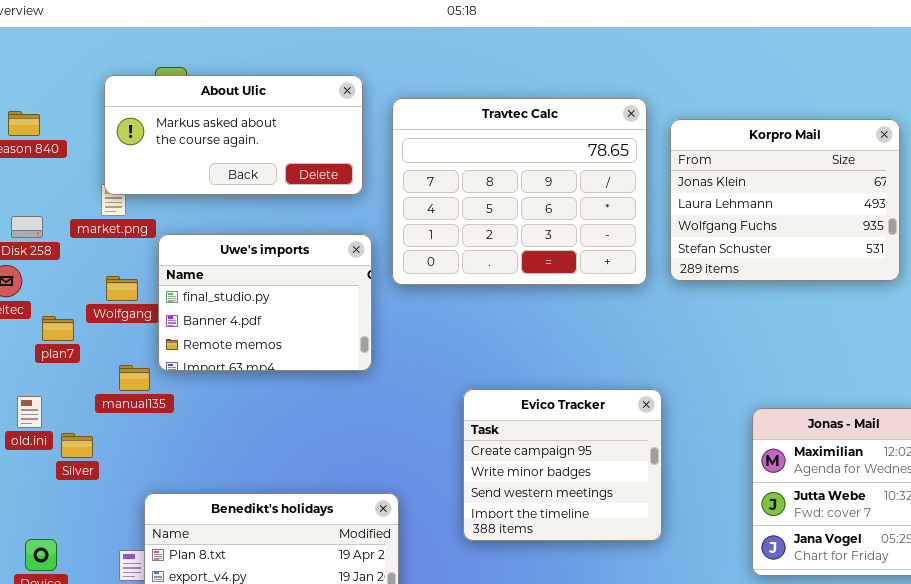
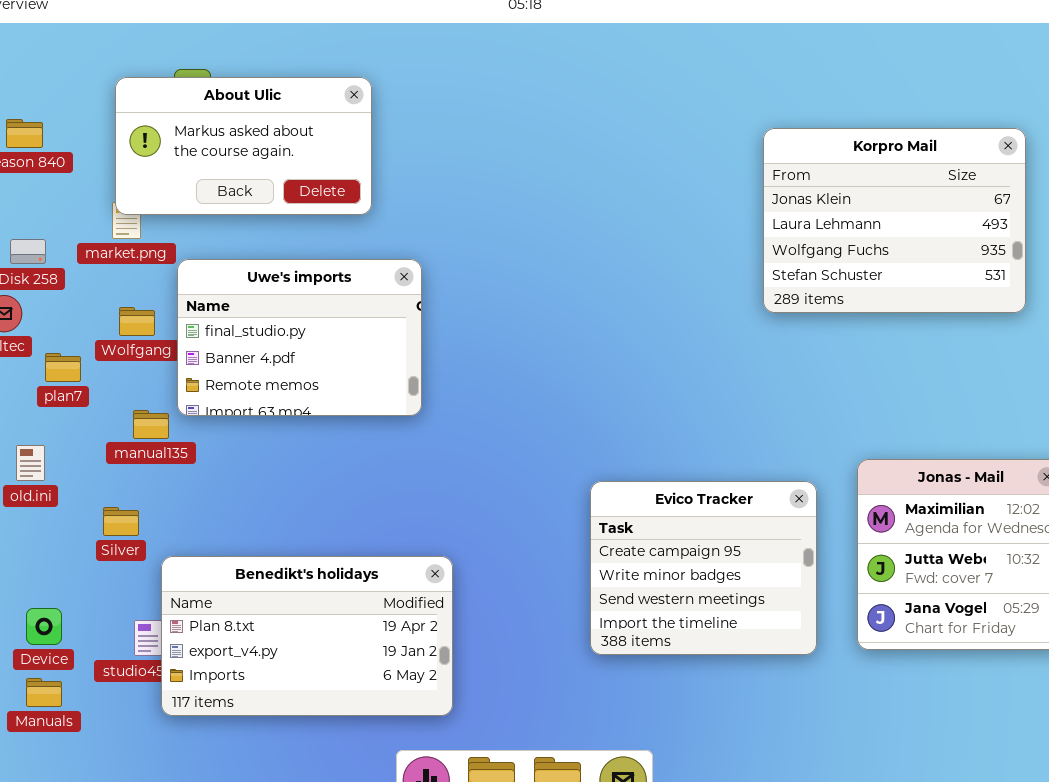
About Ulic: [104,75,363,195] -> [115,77,372,215], resized
Travtec Calc: [392,98,647,285] -> none, closed
Evico Tracker: [463,389,662,541] -> [590,481,817,655], moved
Silver: [61,433,93,458] -> [103,507,139,536], moved

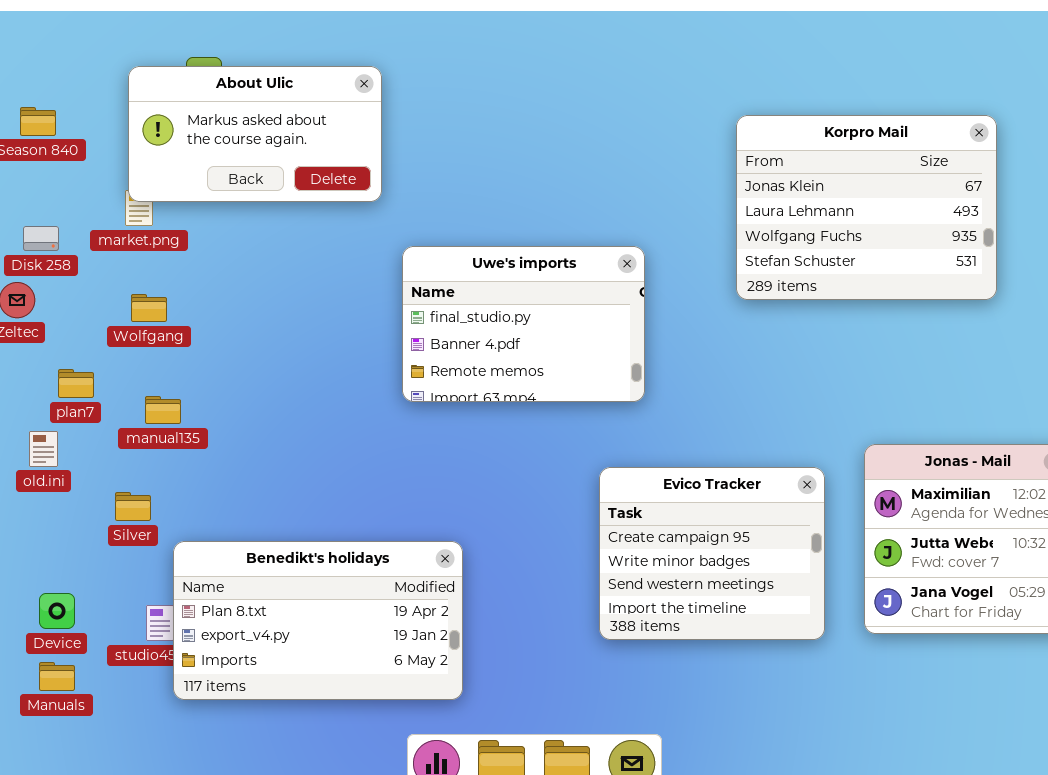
Korpro Mail: [763,128,1026,313] -> [736,115,997,300], moved
Uwe's imports: [177,259,422,416] -> [402,246,645,402], moved
plan7: [45,353,81,382] -> [58,369,94,398], moved

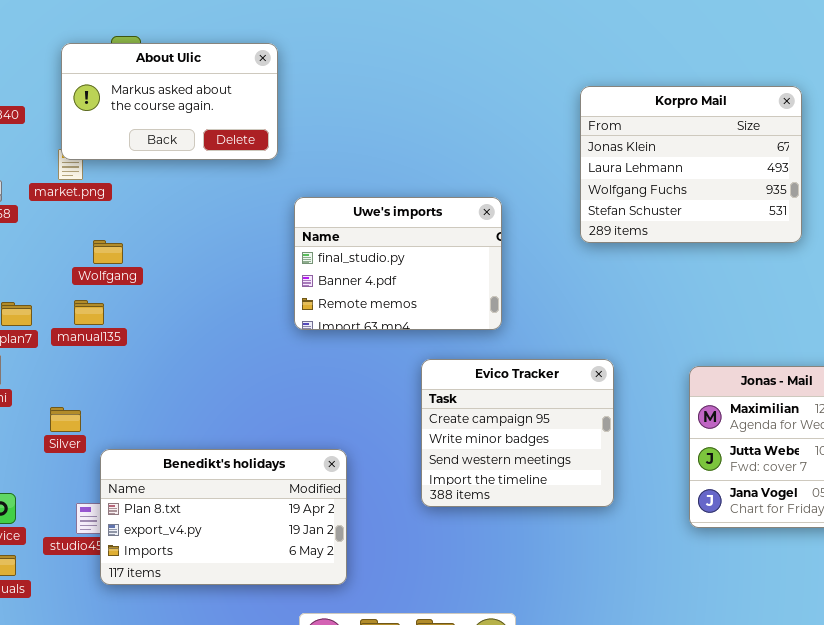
Wolfgang: [131,294,167,322] -> [93,240,123,264], moved
manual135: [145,396,181,424] -> [74,300,104,325], moved
Evico Tracker: [599,467,825,640] -> [421,359,614,507], moved

